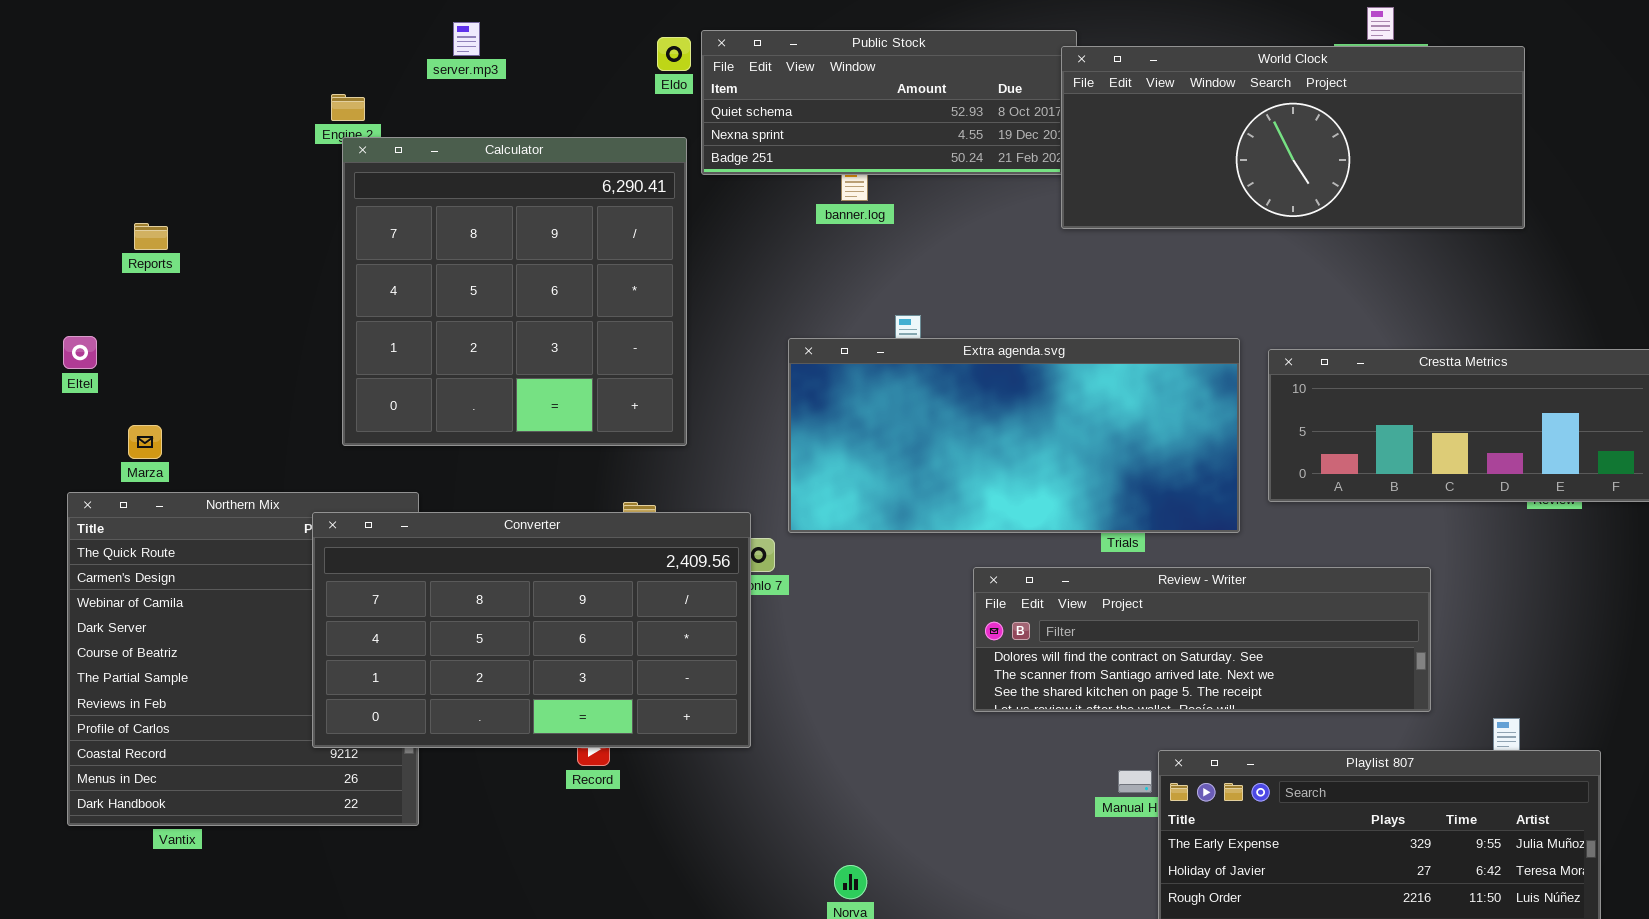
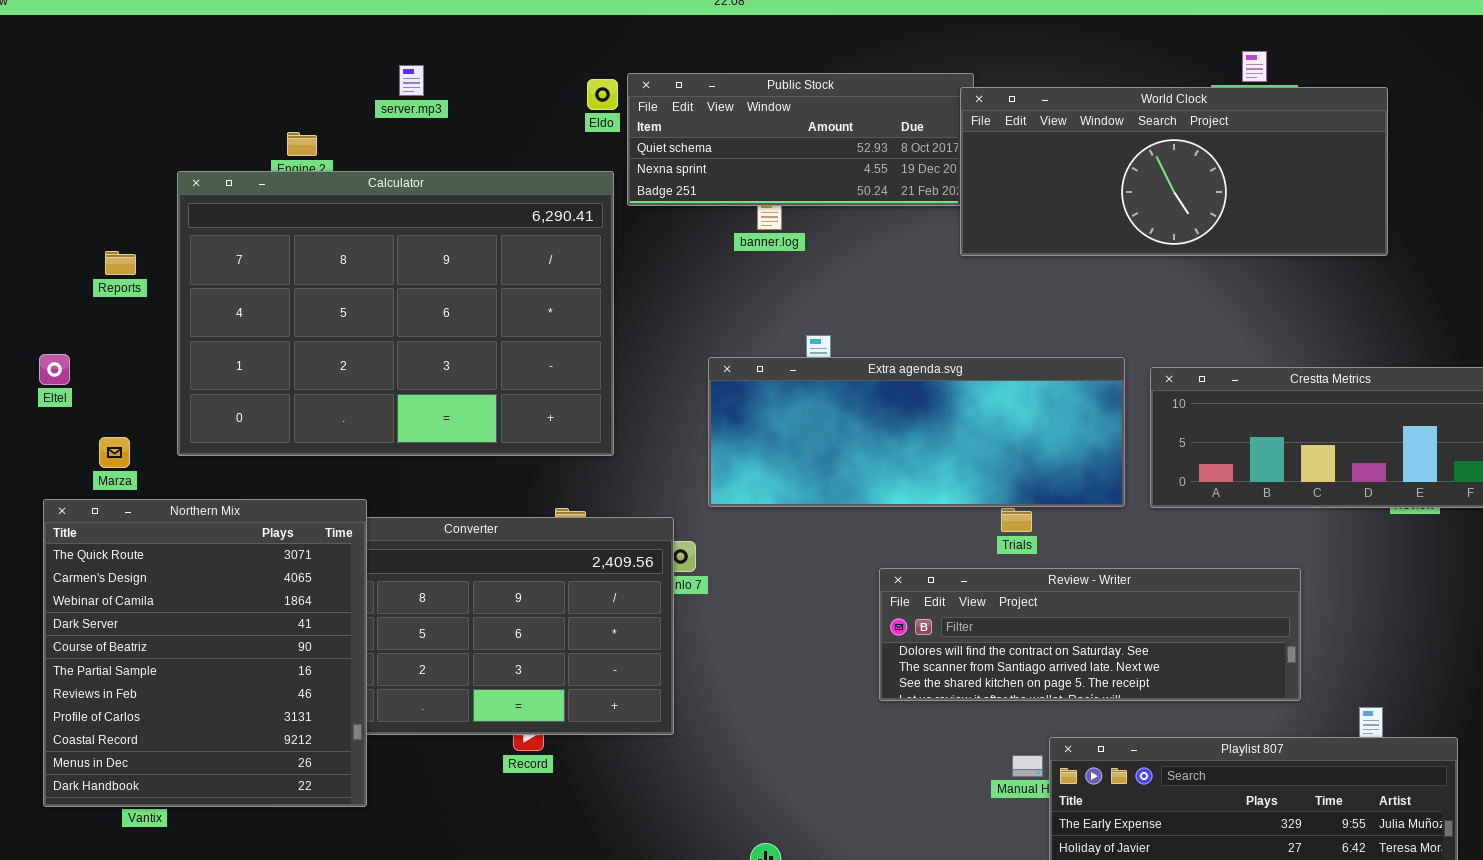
Calculator: [342,137,687,446] -> [177,171,614,456], resized
Extra agenda.svg: [788,338,1240,533] -> [708,357,1125,507], resized
Northern Mix: [67,492,419,826] -> [43,499,367,807], raised

